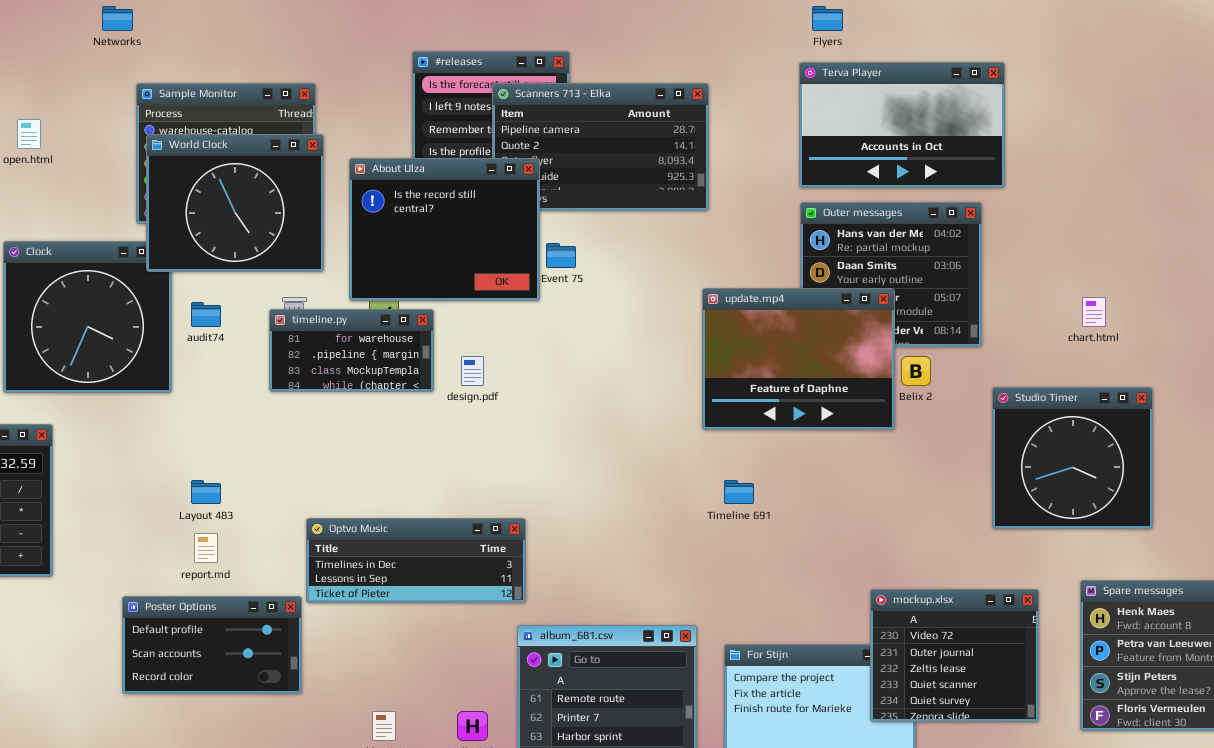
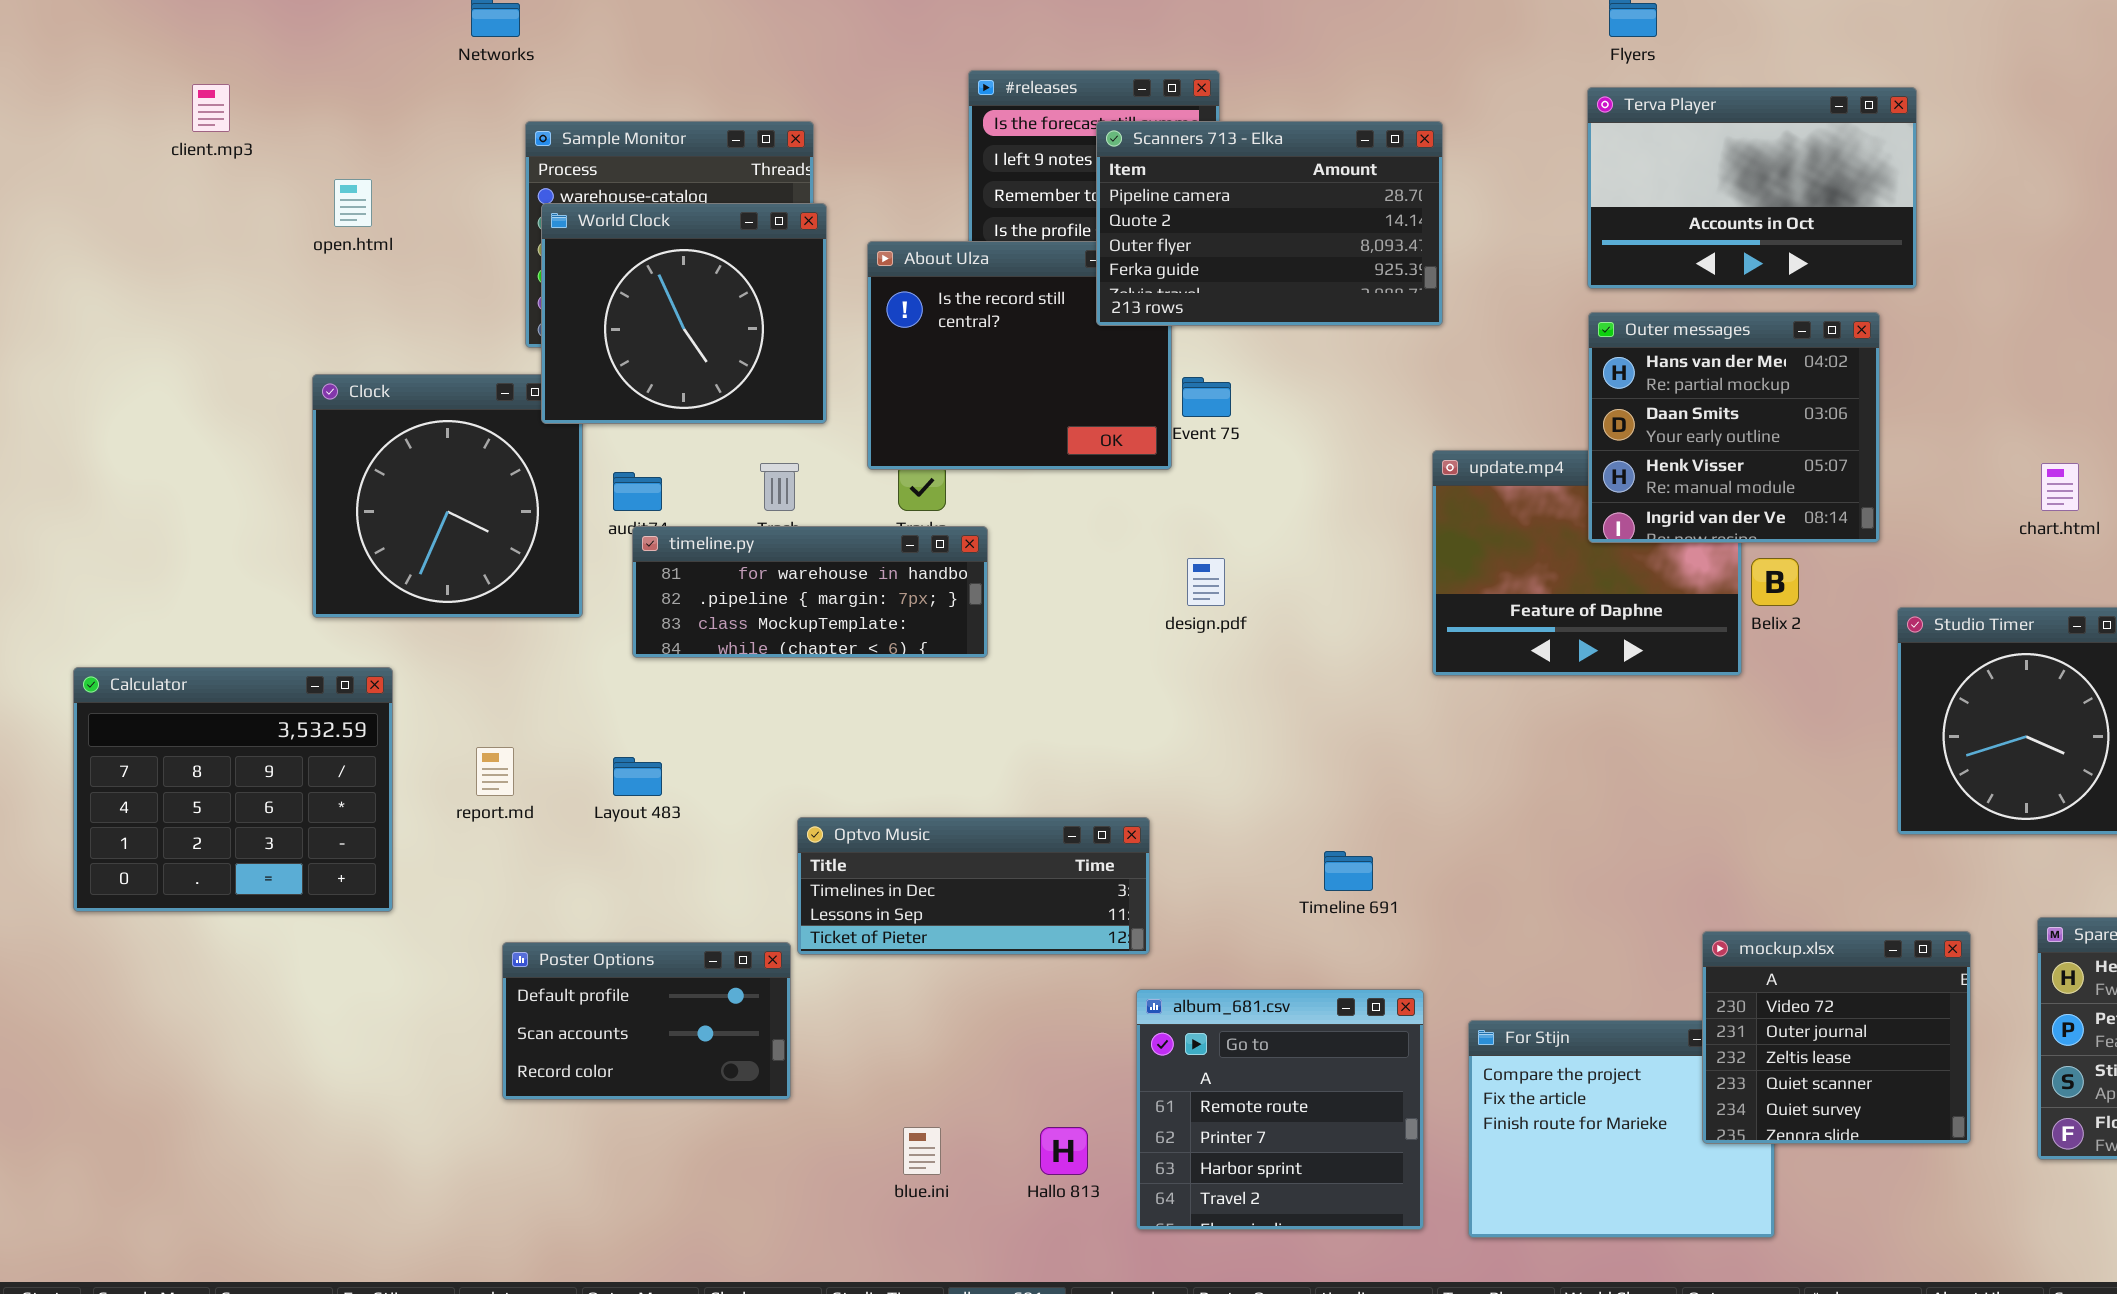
Scanners 713 - Elka: [492,83,709,211] -> [1096,121,1443,326], raised
Outer messages: [800,202,982,347] -> [1588,312,1880,543], raised
timeline.py: [269,309,434,392] -> [632,526,988,658], moved, resized
design.pdf: [461,356,484,386] -> [1187,558,1225,606], moved
Timeline 691: [724,480,754,504] -> [1324,851,1373,891], moved
report.md: [194,533,218,563] -> [476,747,514,796], moved

